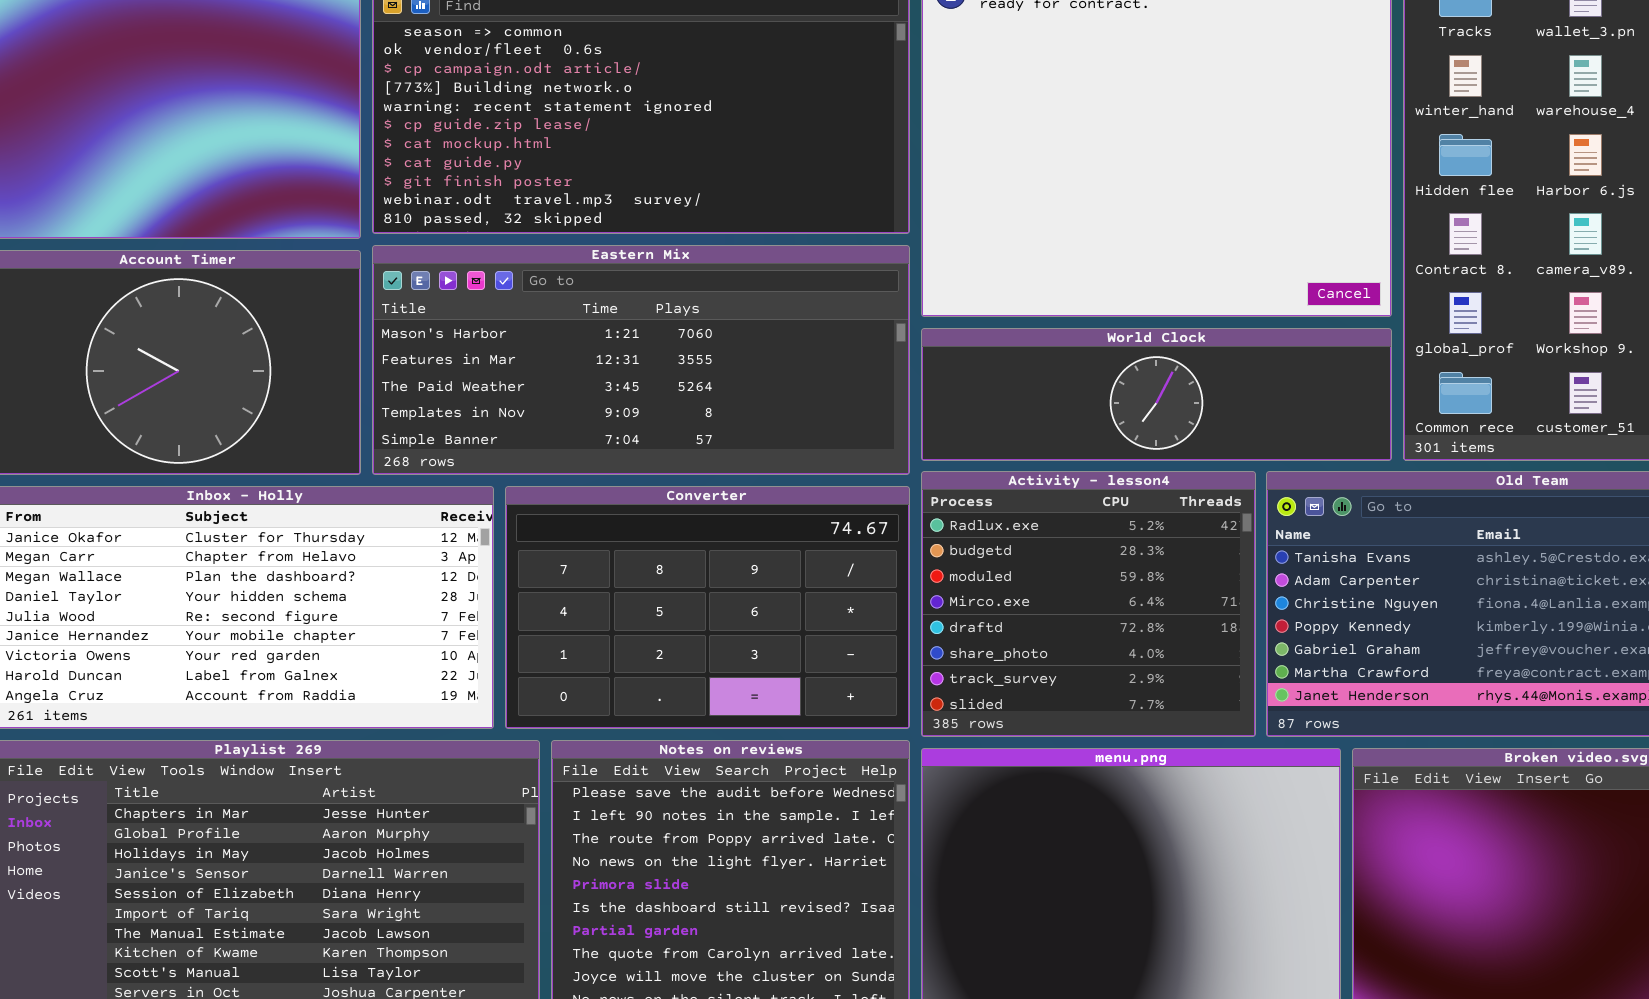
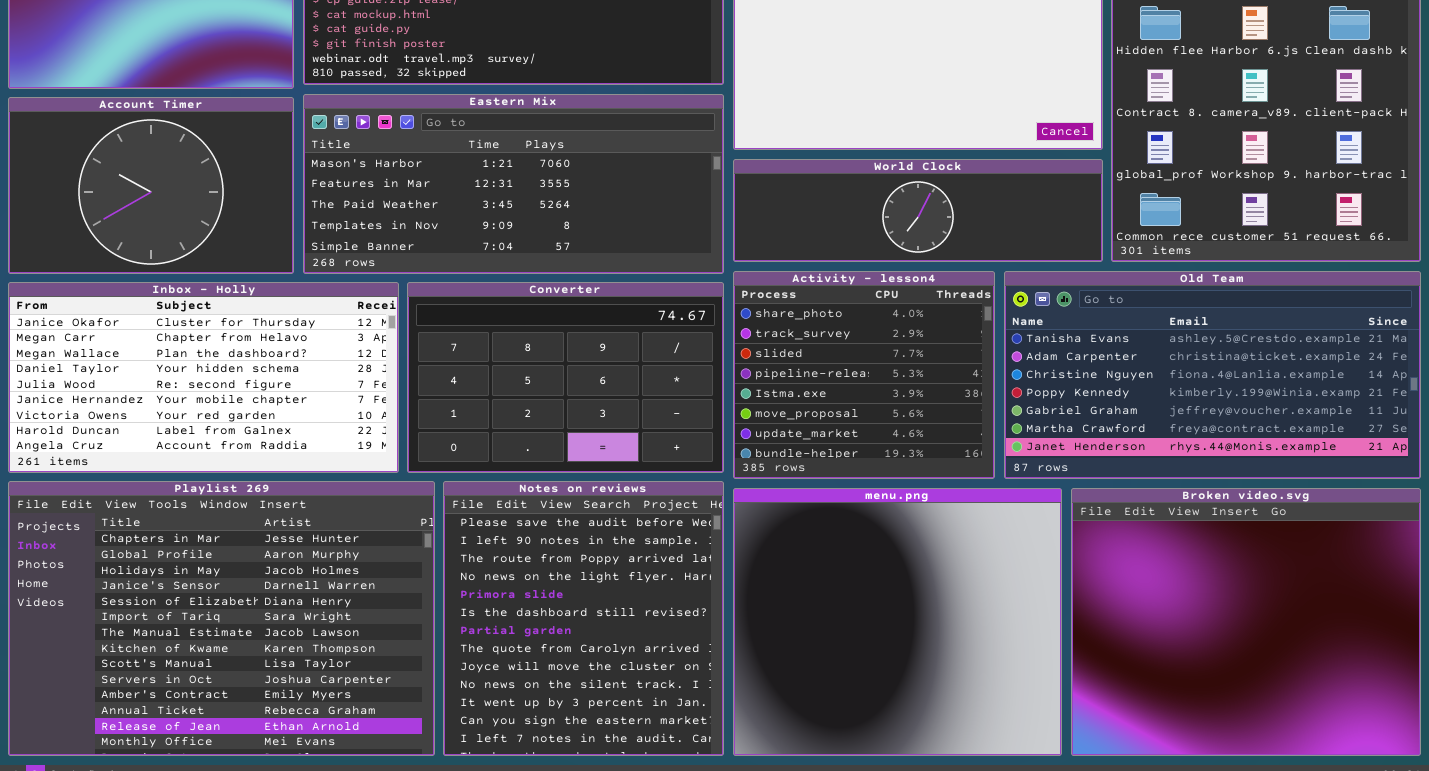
Activity - lesson4: [921,471,1256,737] -> [733,271,995,479], scrolled down 5 rows

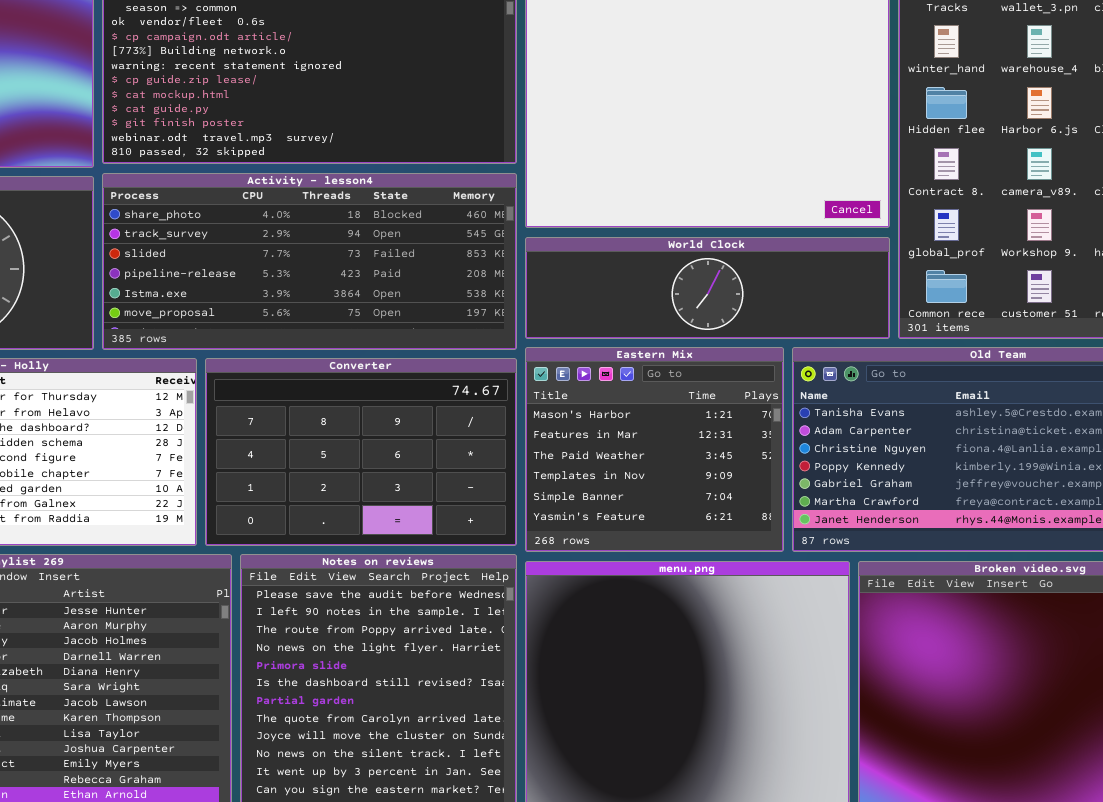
Eastern Mix: [303,94,724,274] -> [525,347,784,552], moved, resized
Activity - lesson4: [733,271,995,479] -> [102,173,517,350], moved, resized

